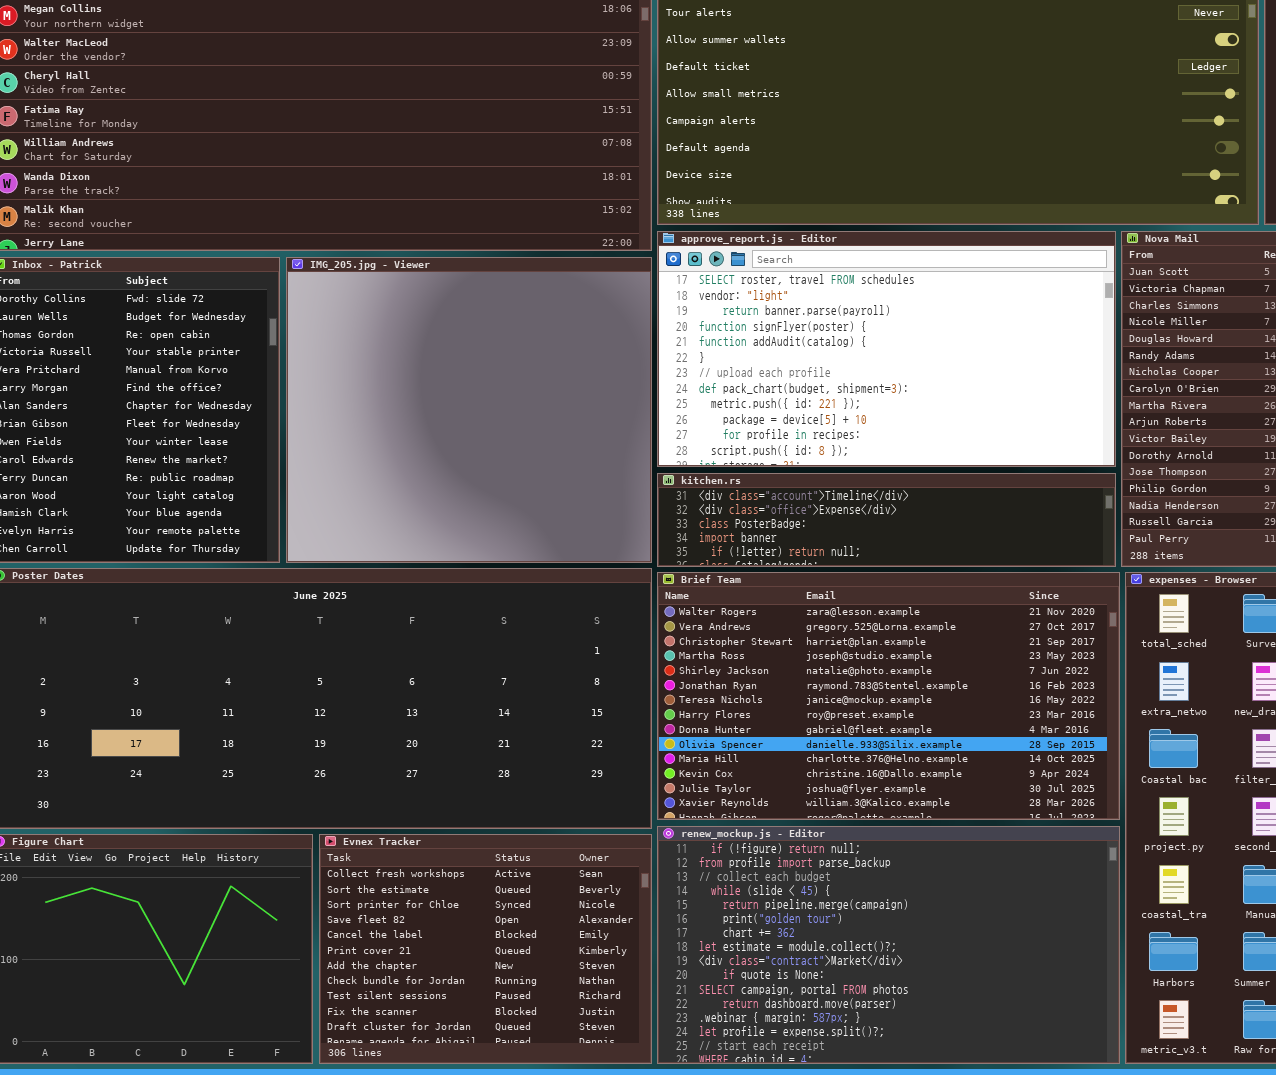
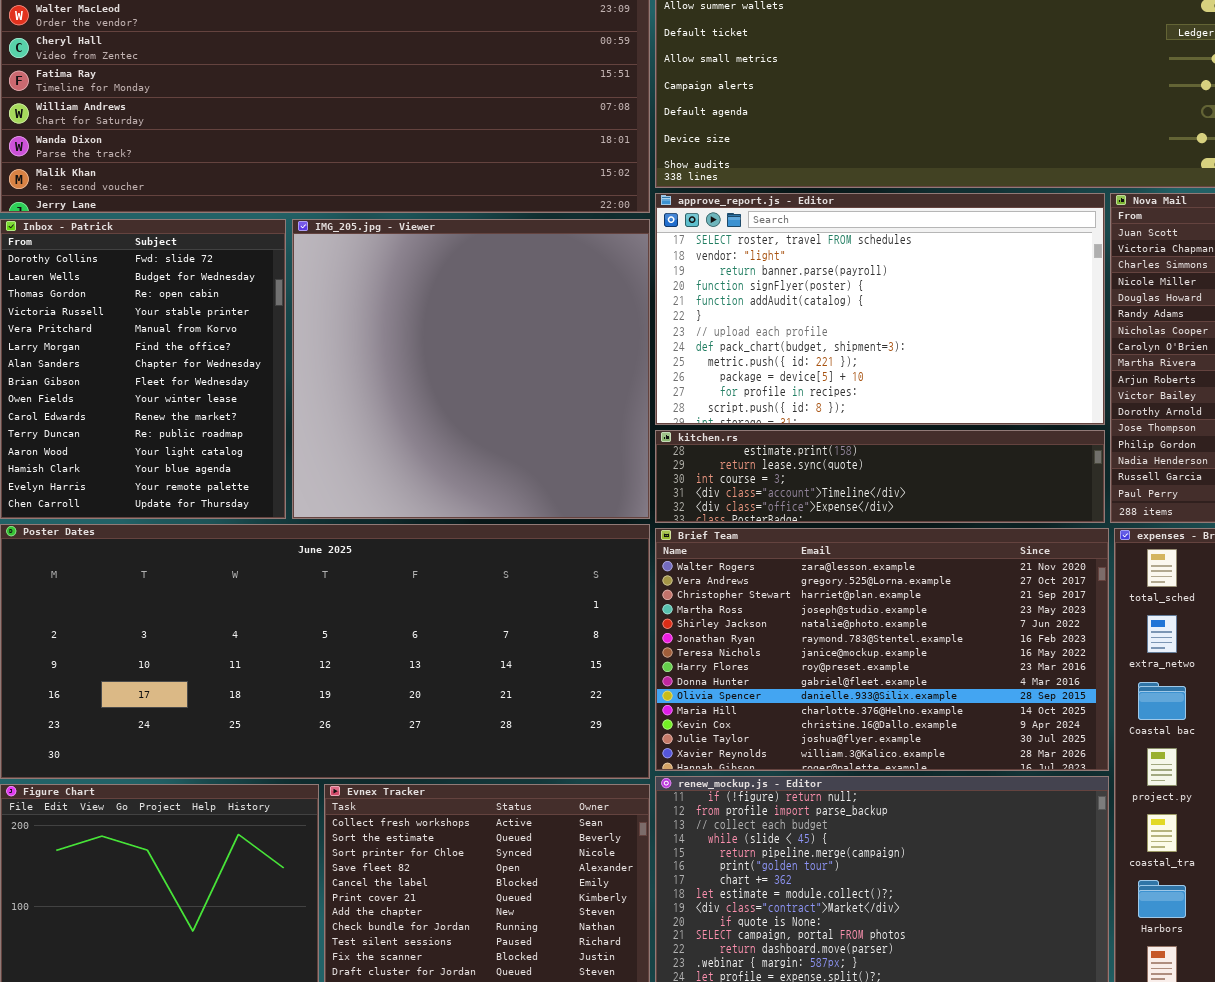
kitchen.rs: [657,473,1116,567] -> [655,430,1105,523], scrolled up 3 rows

